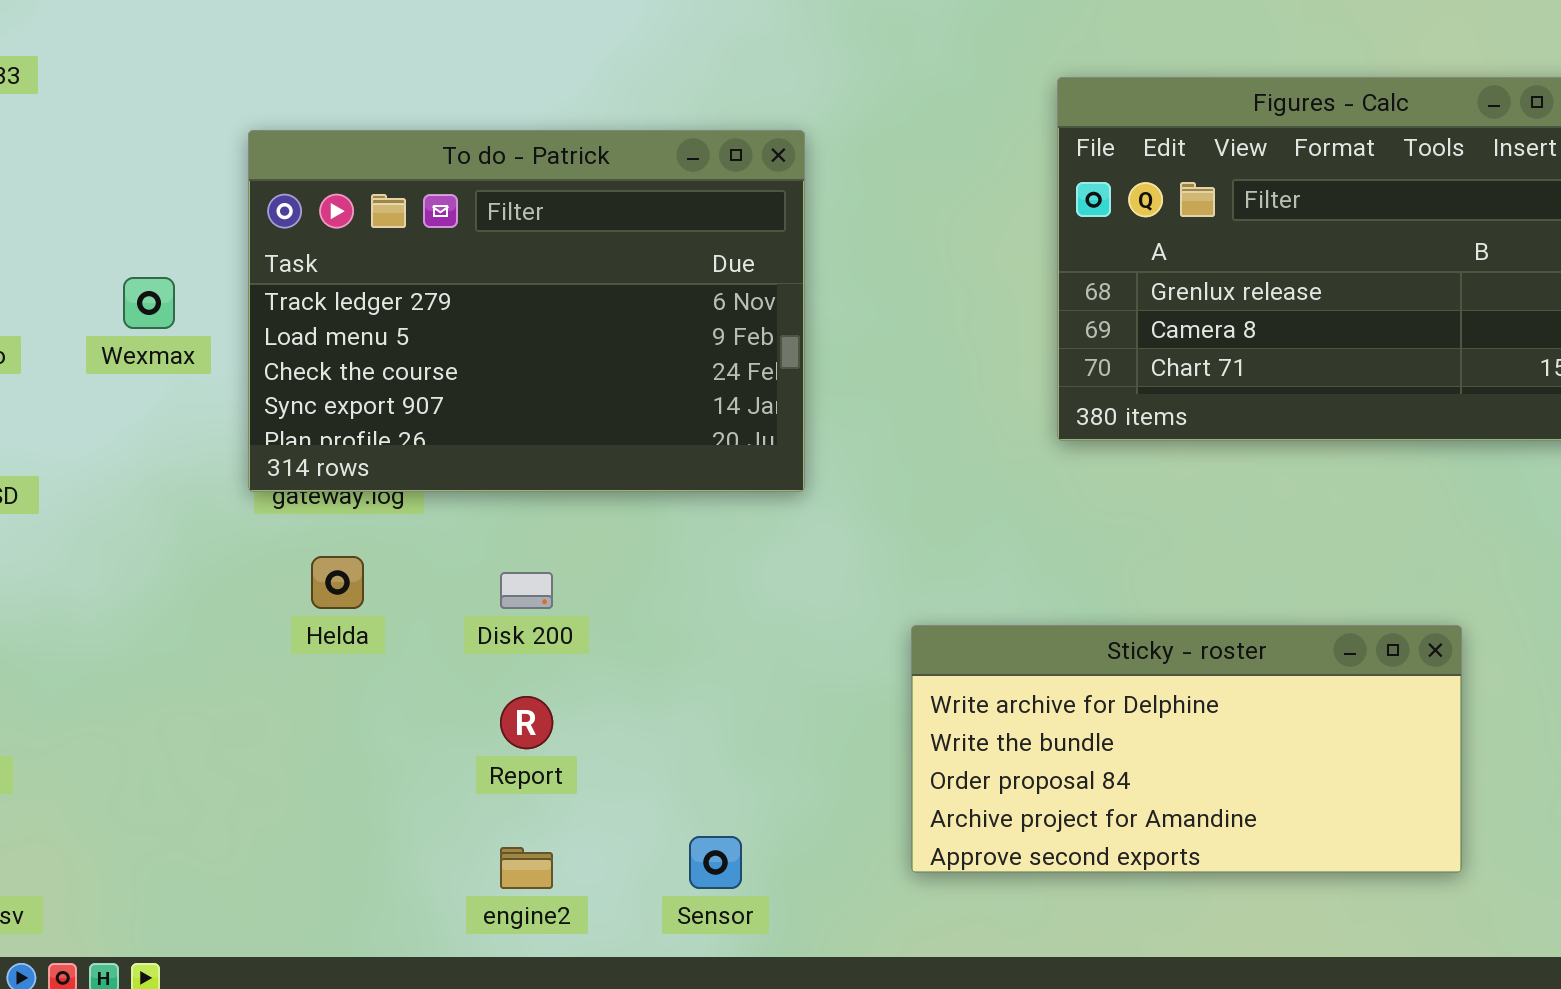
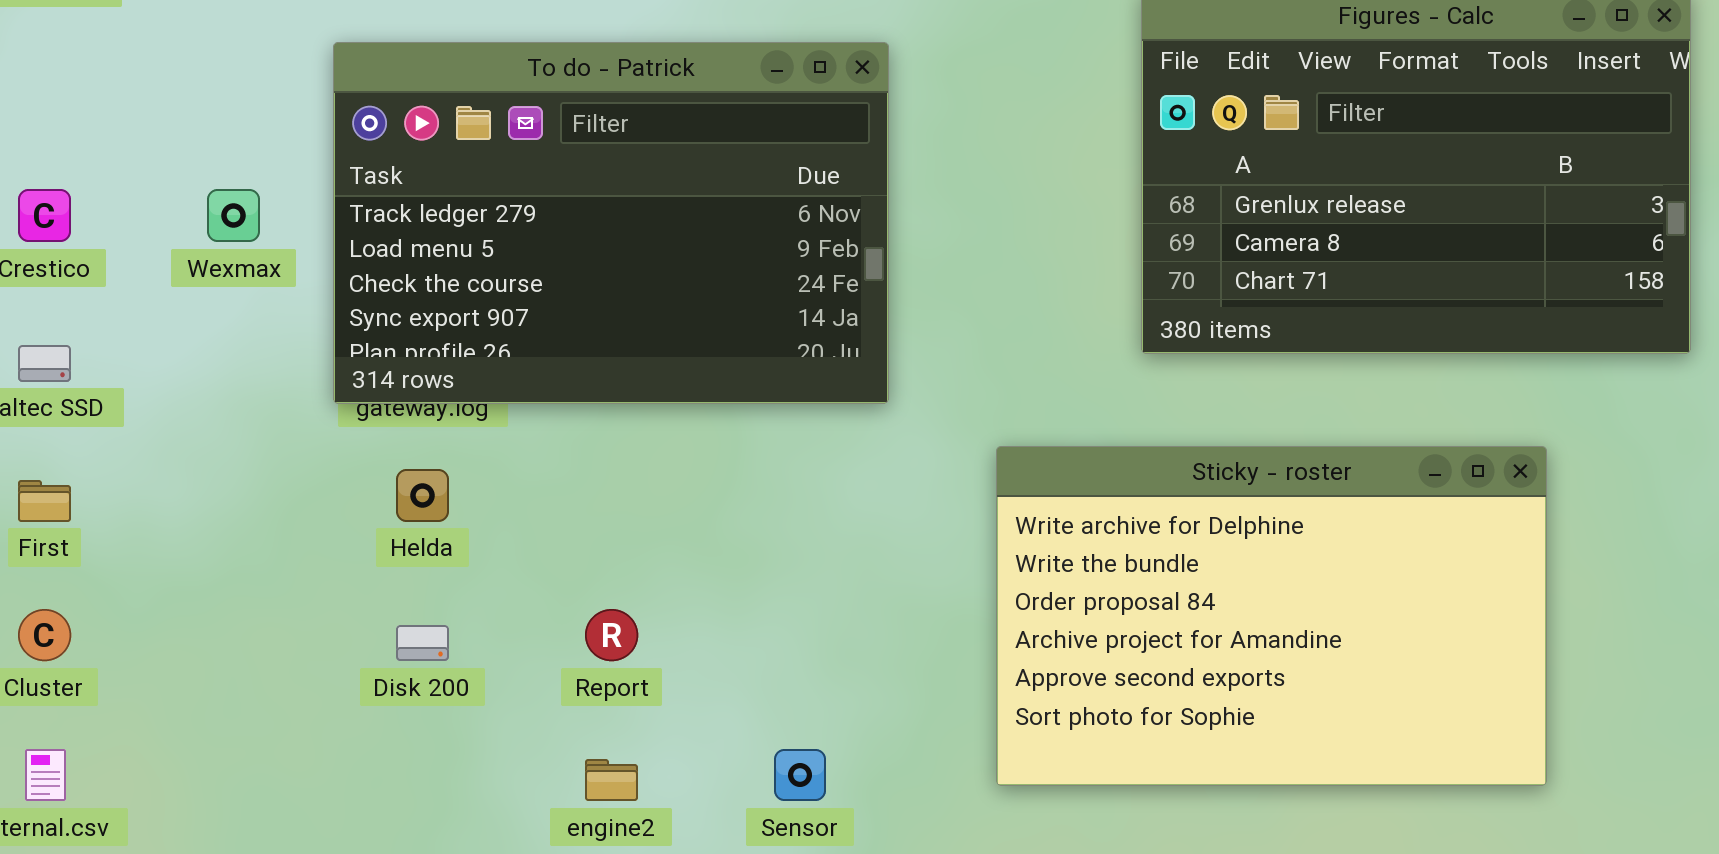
Disk 200: [500,572,553,609] -> [396,625,449,661], moved
Sticky - roster: [911,625,1462,873] -> [996,446,1547,786], resized

